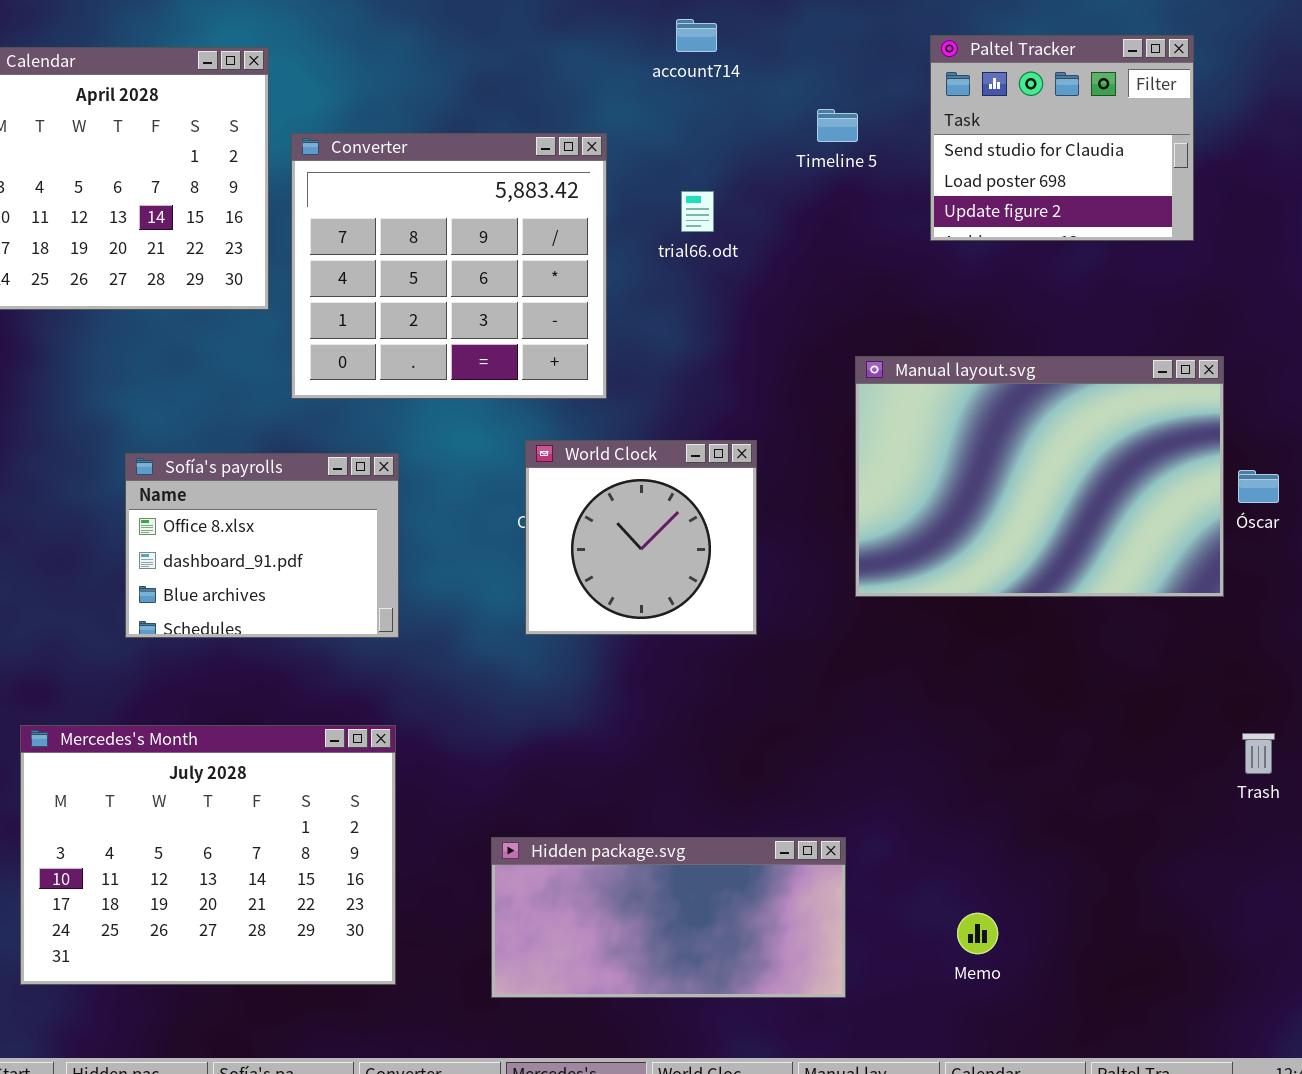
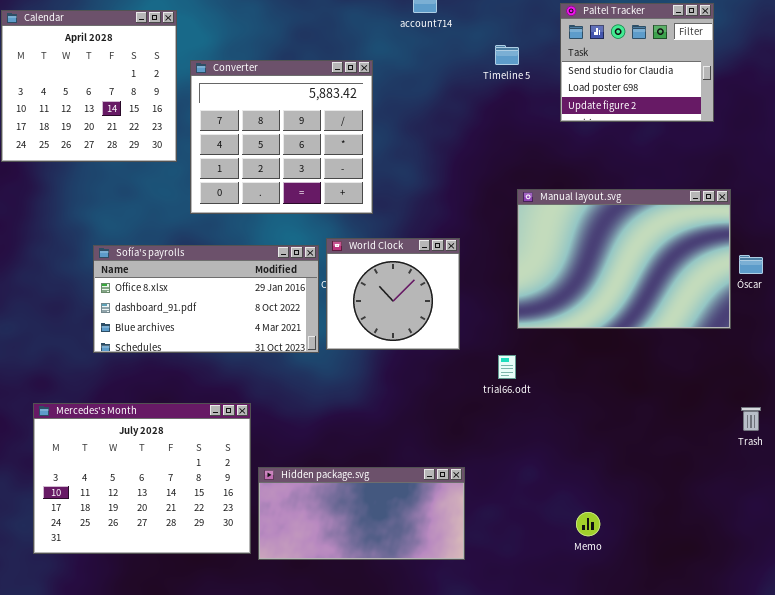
trial66.odt: [681,191,714,232] -> [498,355,516,379], moved
Sofía's payrolls: [125,453,399,638] -> [93,245,319,353], resized
Hidden package.svg: [491,837,846,998] -> [258,467,465,560], moved

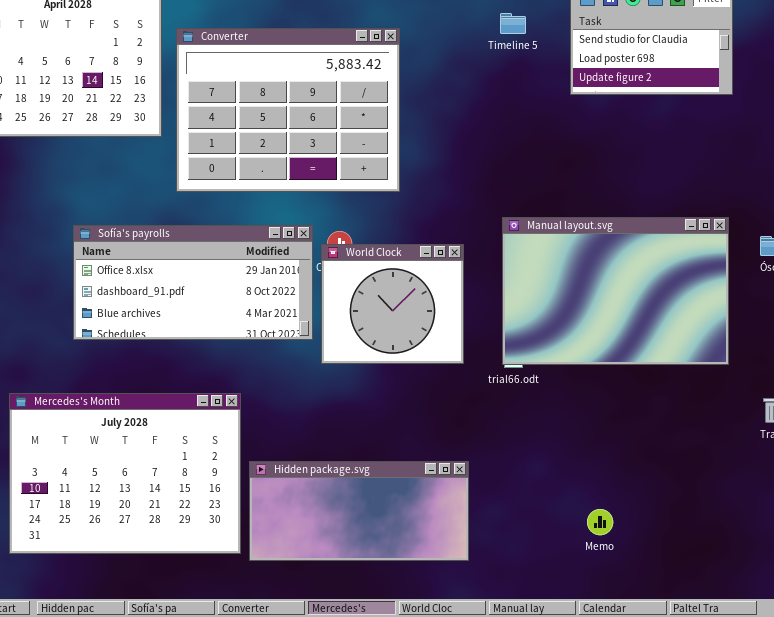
Converter: [190,60,373,214] -> [176,28,400,192], resized
Manual layout.svg: [517,189,731,329] -> [502,217,729,365], moved
World Clock: [326,238,460,350] -> [321,244,464,364], moved

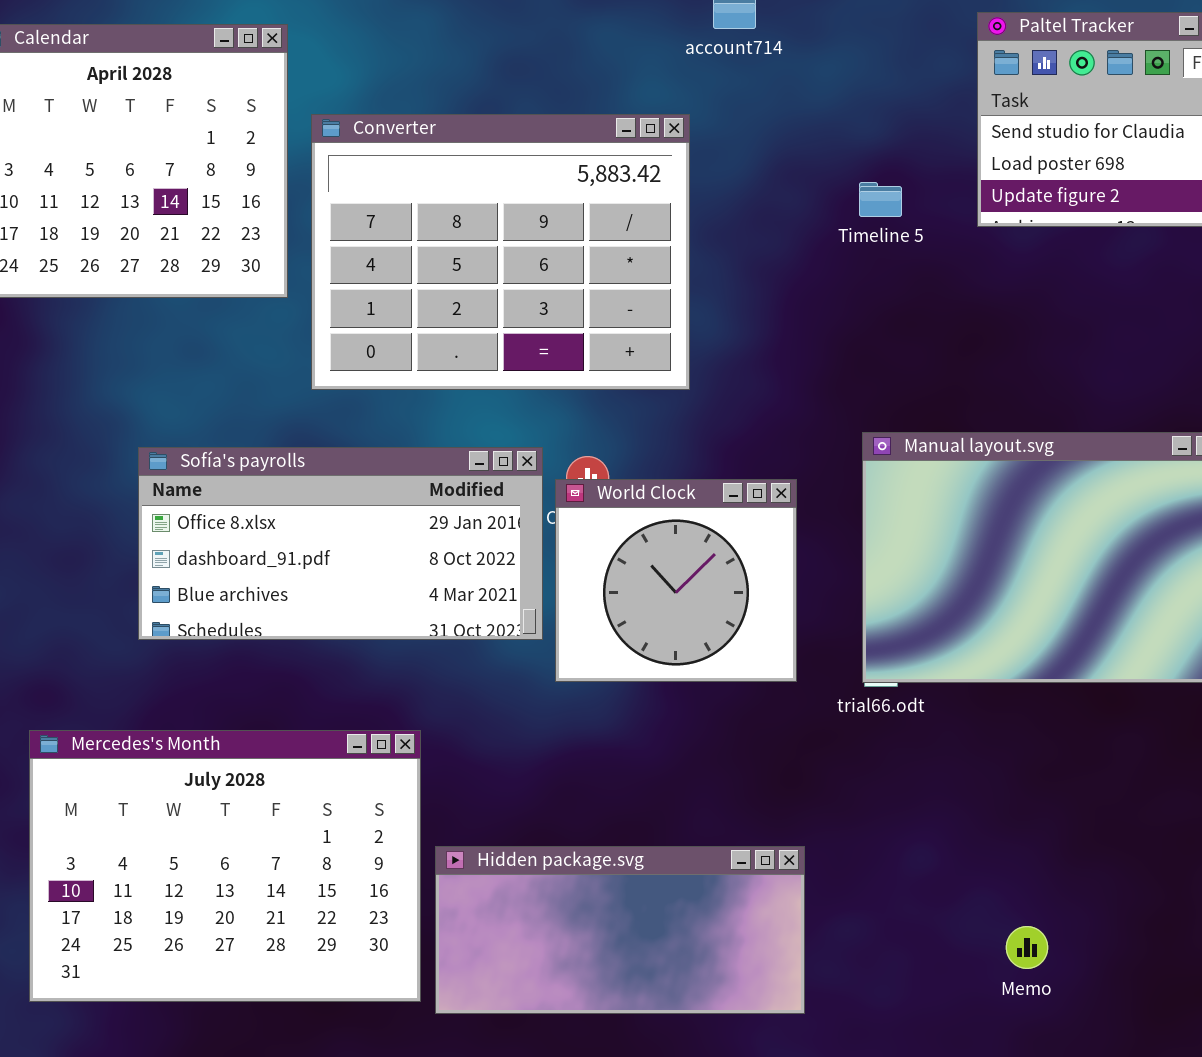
Timeline 5: [500,13,526,34] -> [859,182,902,217], moved

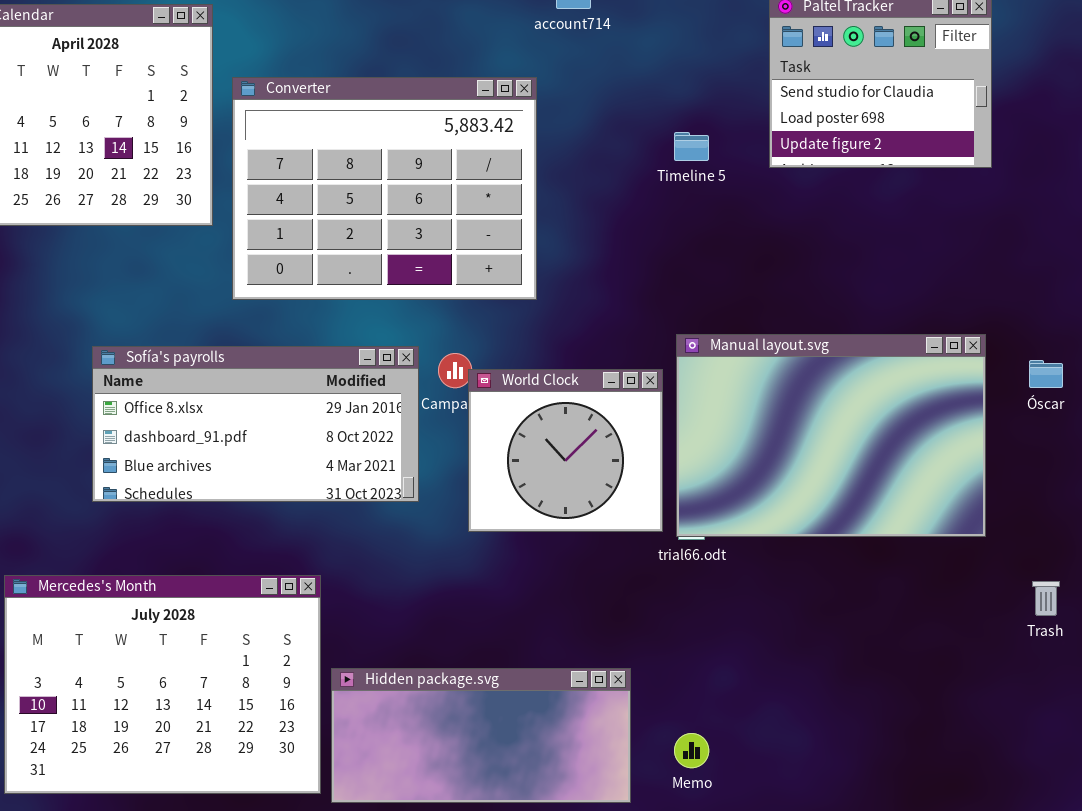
World Clock: [555,479,797,682] -> [468,369,663,532], moved
Memo: [1006,926,1048,969] -> [674,733,709,768], moved

